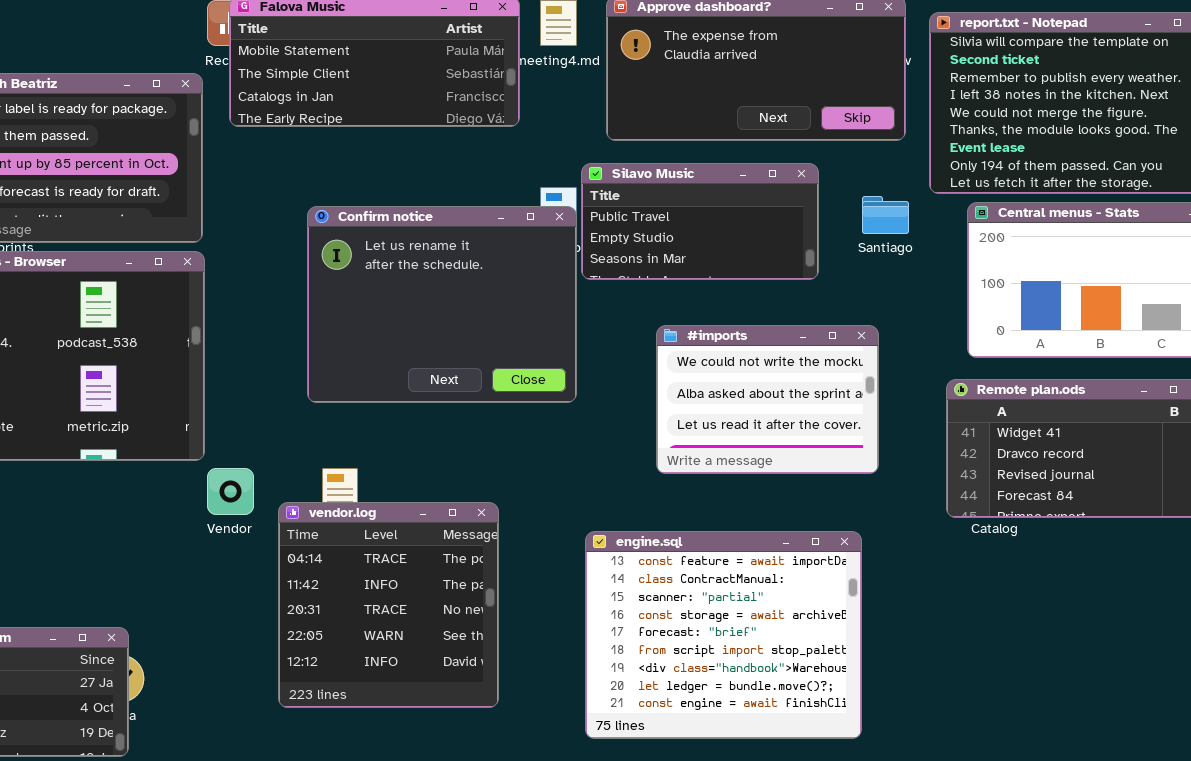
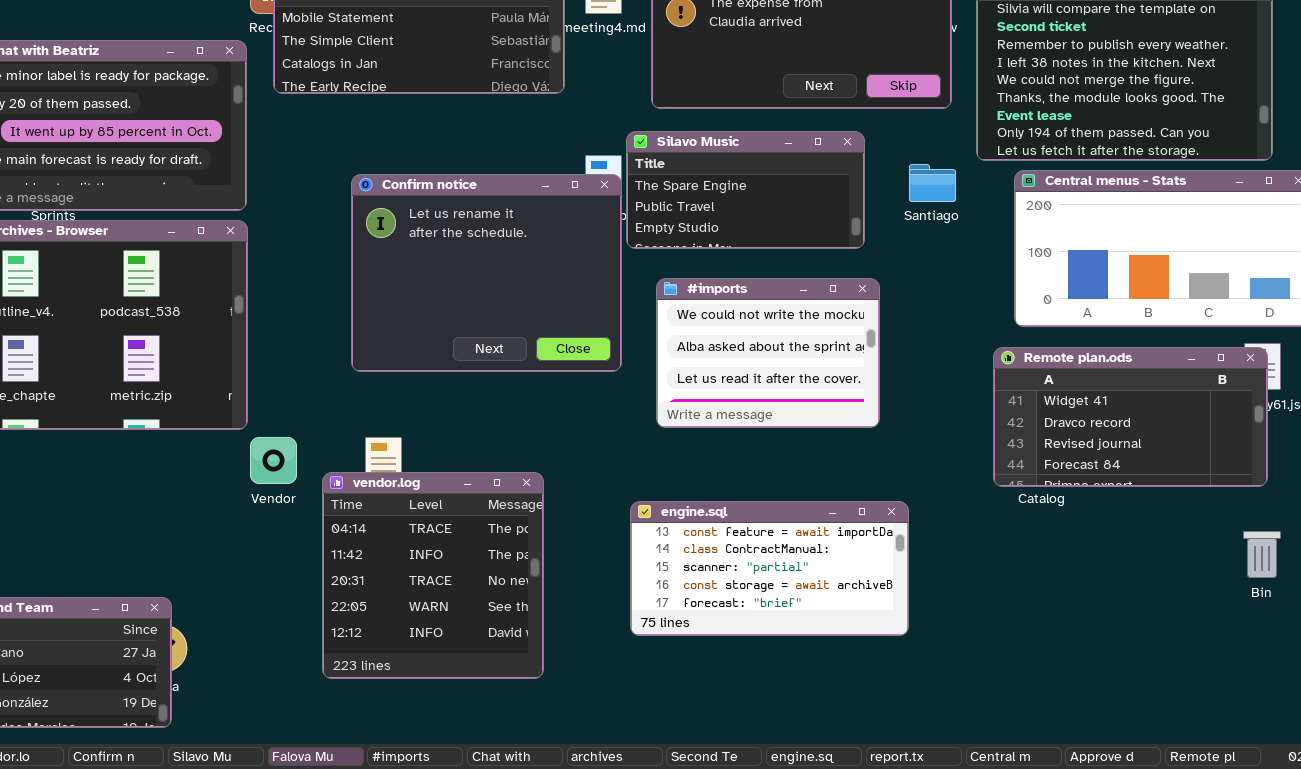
Silavo Music: [581,163,819,280] -> [626,131,865,249], scrolled up 1 row
#imports: [656,325,879,474] -> [656,278,880,428], moved
engine.sql: [585,531,862,739] -> [630,501,909,636], resized

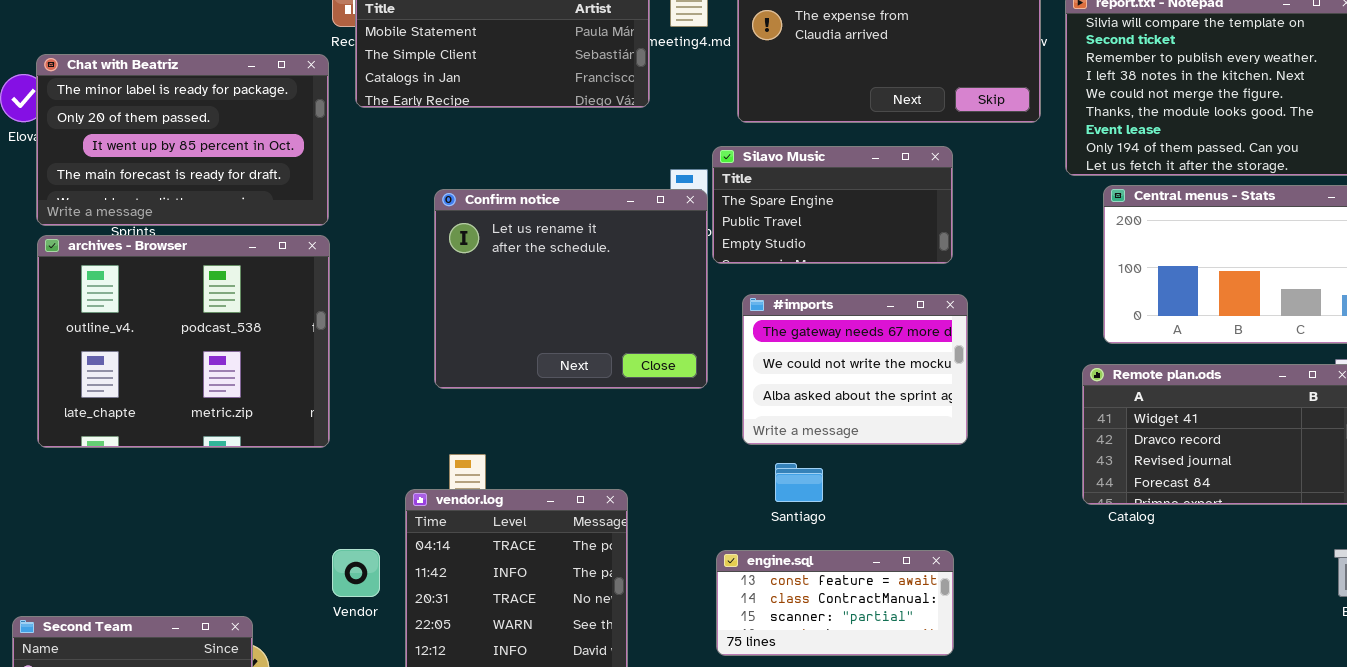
Santiago: [909,164,956,202] -> [775,463,823,502], moved
#imports: [656,278,880,428] -> [742,294,968,445], scrolled up 1 row
Vendor: [250,437,297,484] -> [332,549,380,597], moved
engine.sql: [630,501,909,636] -> [716,550,954,656], resized

